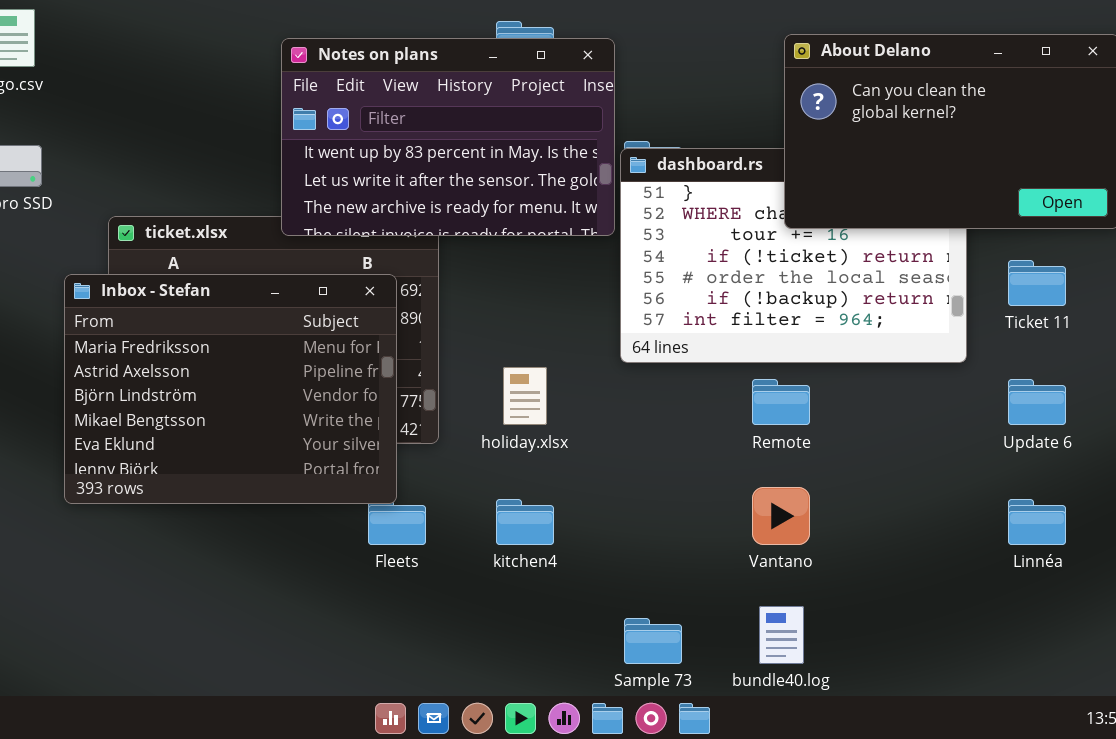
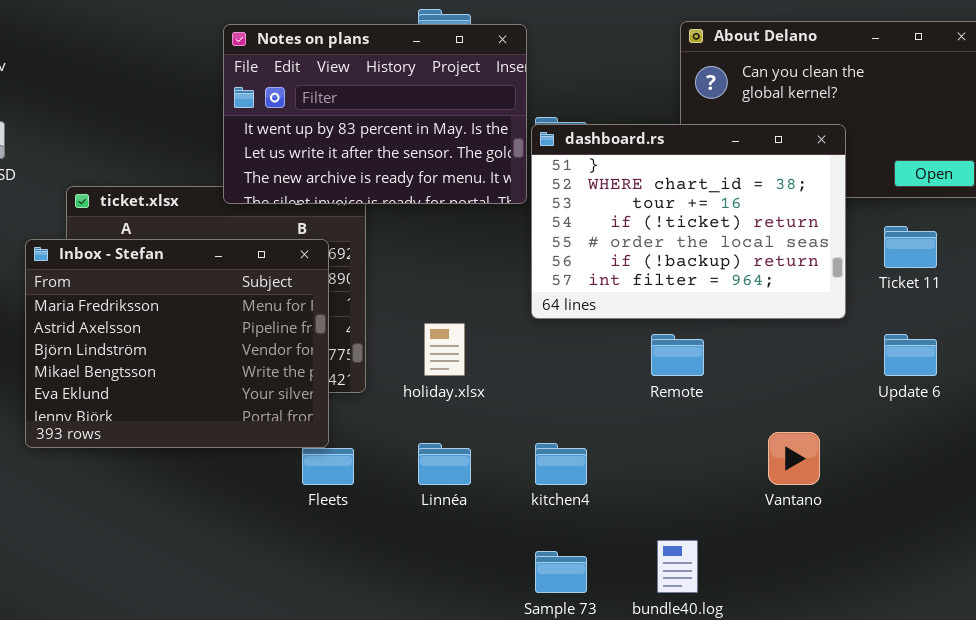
dashboard.rs: [620,148,967,363] -> [531,124,846,319], raised
Vantano: [752,487,810,545] -> [768,432,820,485], moved
kitchen4: [496,499,554,545] -> [535,443,587,485], moved
Linnéa: [1008,499,1066,545] -> [418,443,471,485], moved

